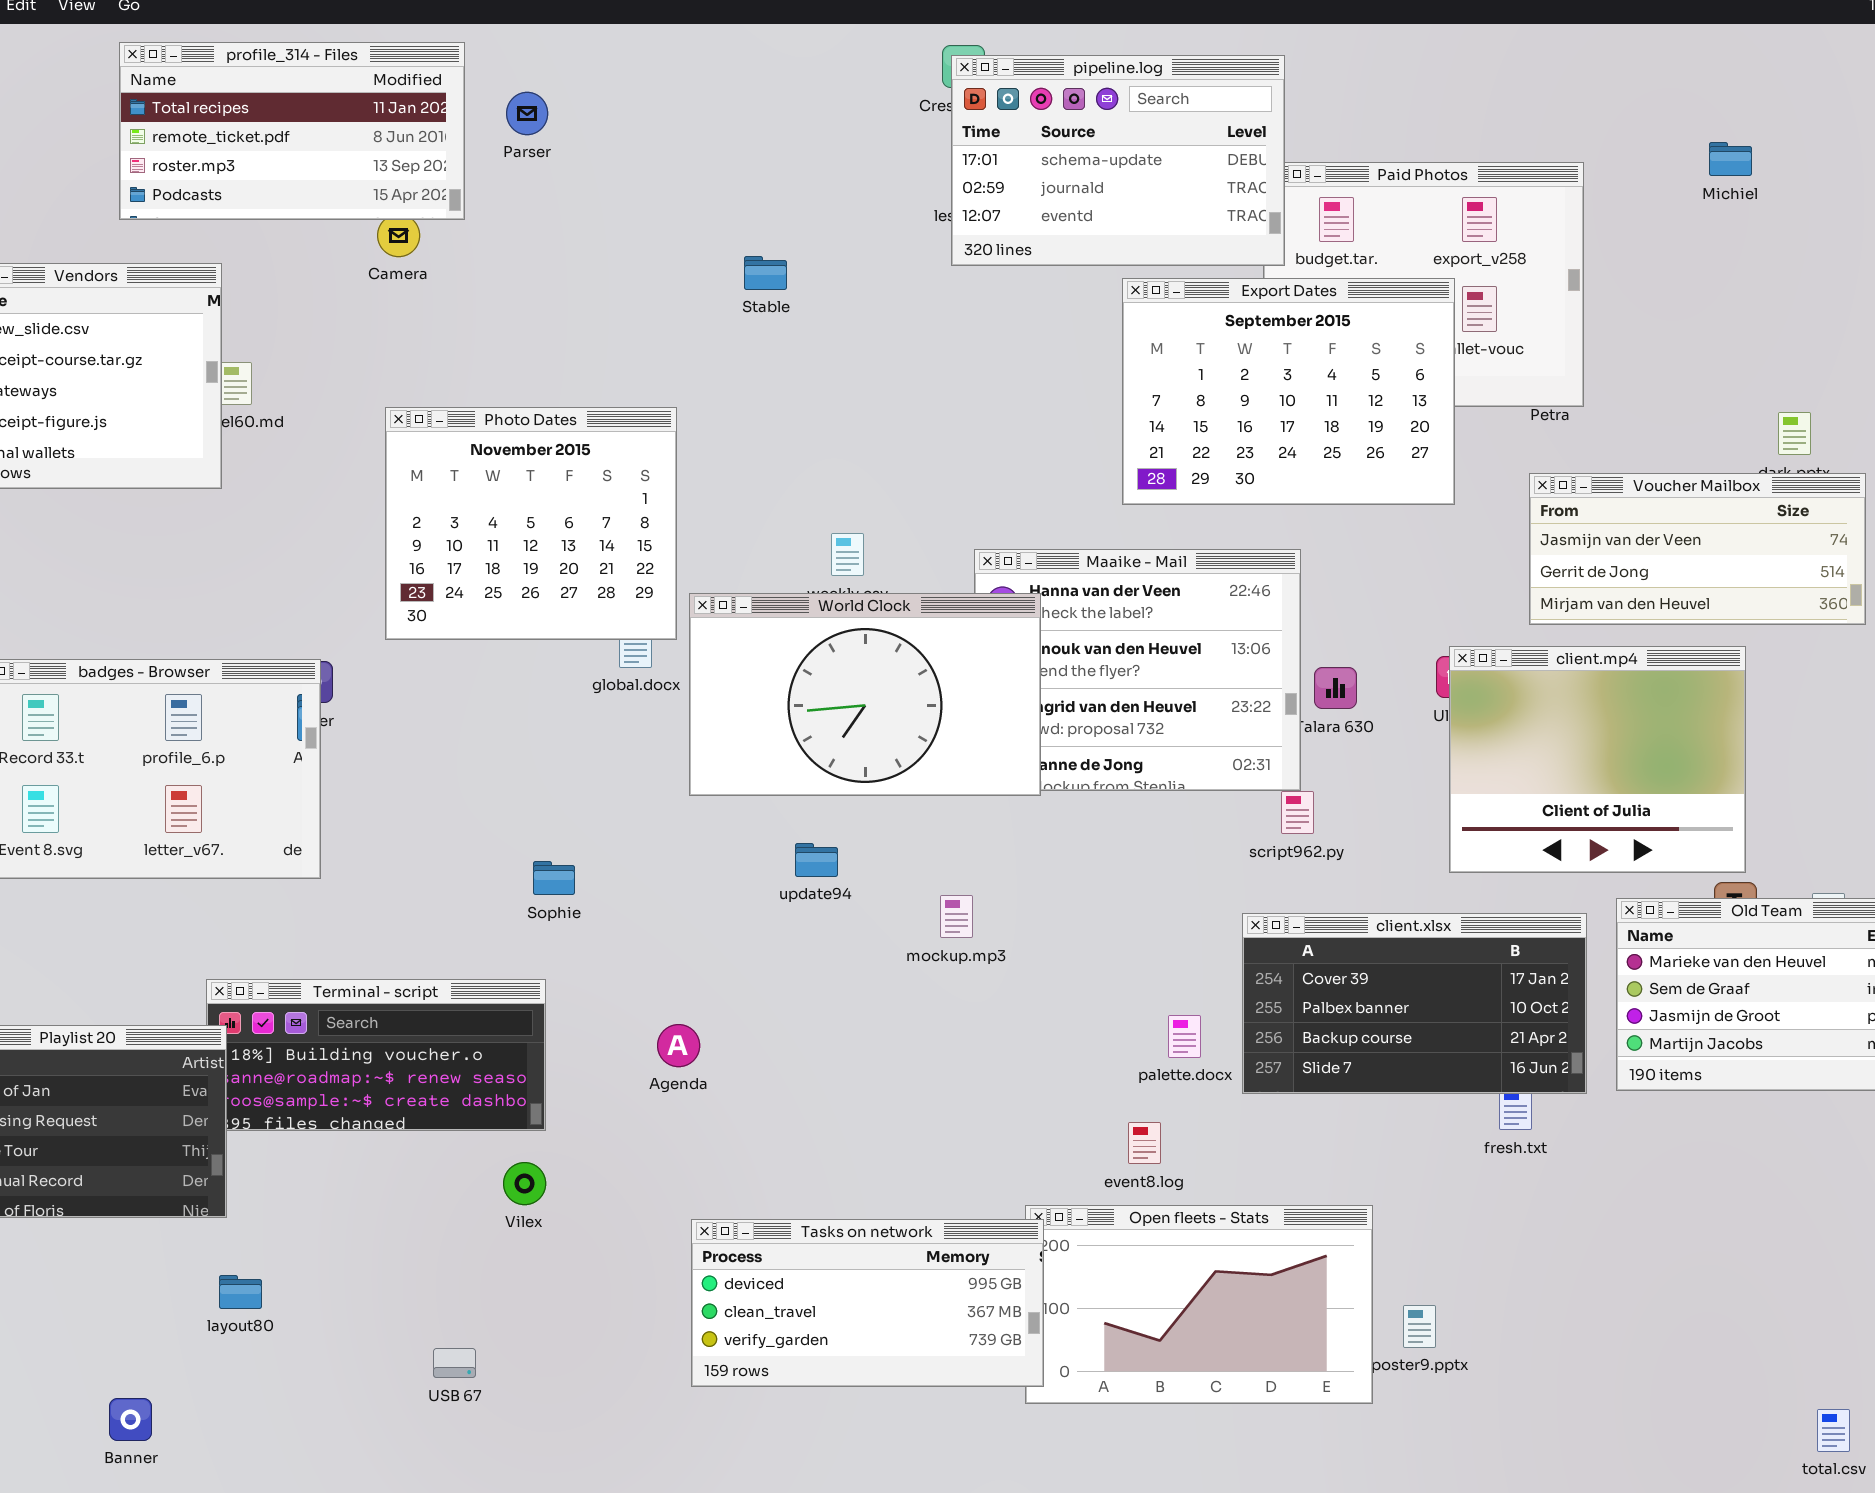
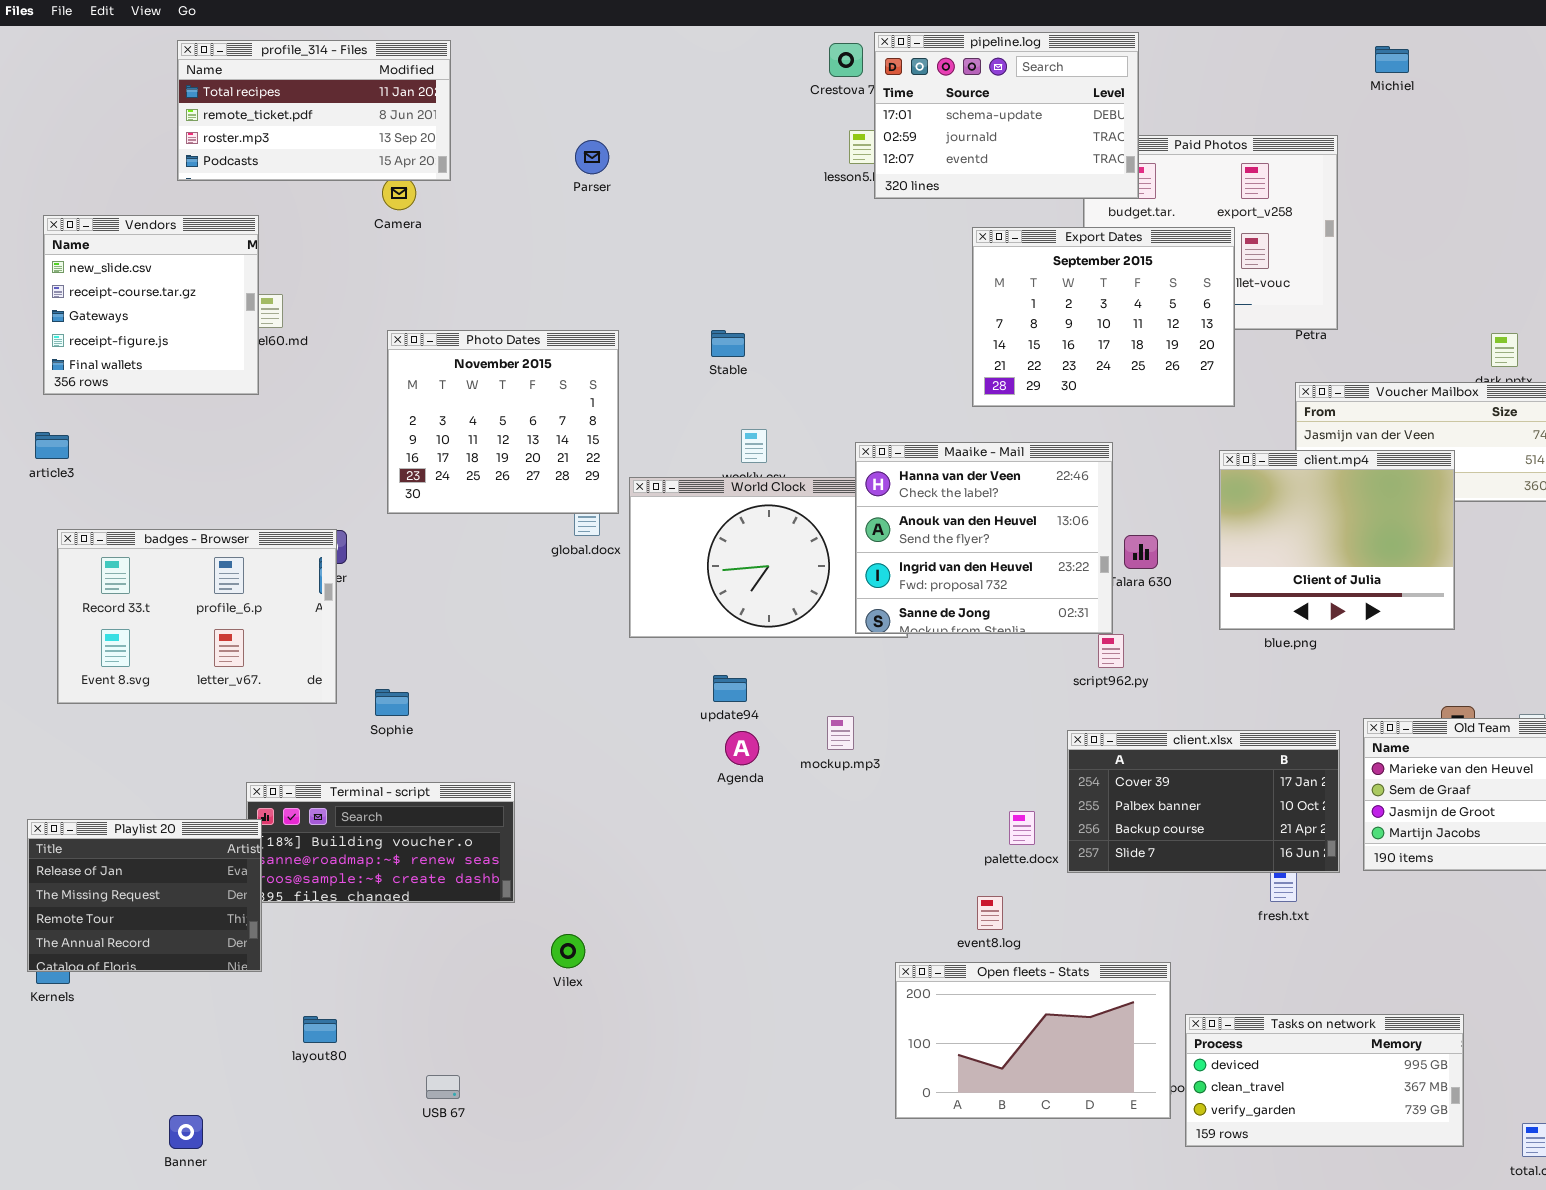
pipeline.log: [951,55,1285,266] -> [874,32,1139,199], moved
Parser: [506,92,548,135] -> [575,140,609,174], moved
Michiel: [1709,142,1752,176] -> [1375,46,1409,73], moved
Stable: [744,256,787,290] -> [711,330,745,357], moved
Maaike - Mail: [974,549,1301,791] -> [855,442,1113,634], raised
client.mp4: [1449,646,1746,873] -> [1219,450,1455,630], moved
Sophie: [533,861,575,895] -> [375,689,409,716], moved
Agenda: [657,1024,700,1067] -> [725,731,759,765], moved
Vilex: [503,1162,546,1205] -> [551,934,585,968], moved
Tasks on network: [691,1219,1044,1387] -> [1185,1014,1464,1147], moved
layout80: [219,1275,262,1309] -> [303,1016,337,1043], moved

